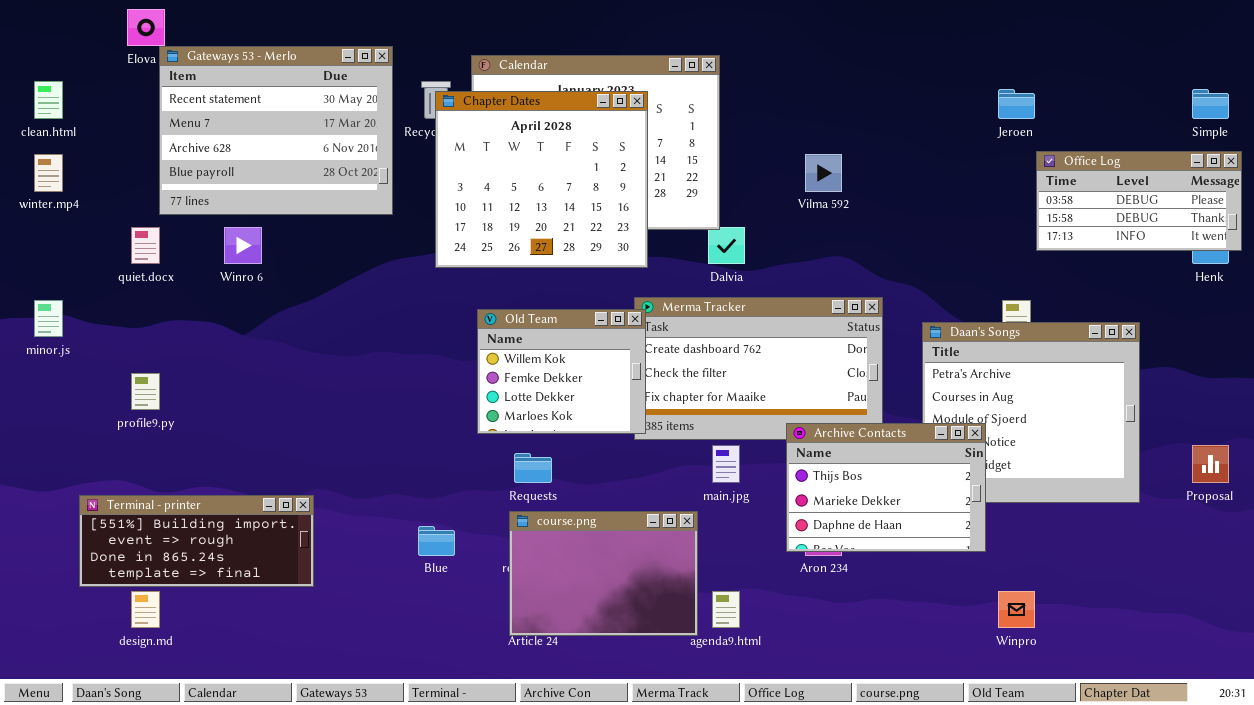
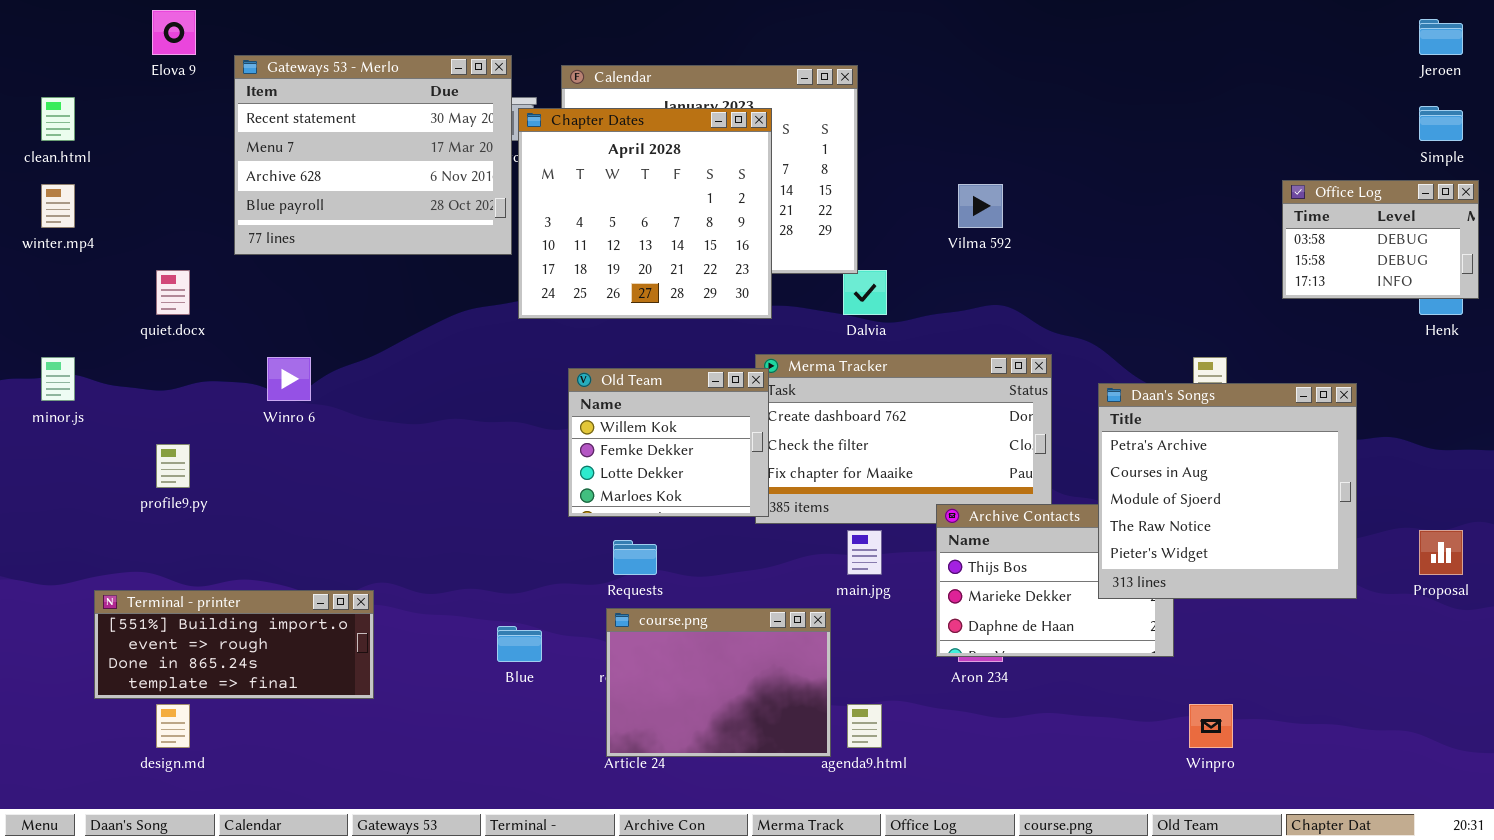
Gateways 53 - Merlo: [159,46,393,215] -> [234,55,512,255], moved
Jeroen: [998,89,1035,119] -> [1419,19,1463,55], moved
Office Log: [1036,151,1242,251] -> [1282,180,1479,299], resized
Winro 6: [224,227,262,264] -> [267,357,311,401], moved
Daan's Songs: [922,322,1140,503] -> [1098,383,1357,599], raised

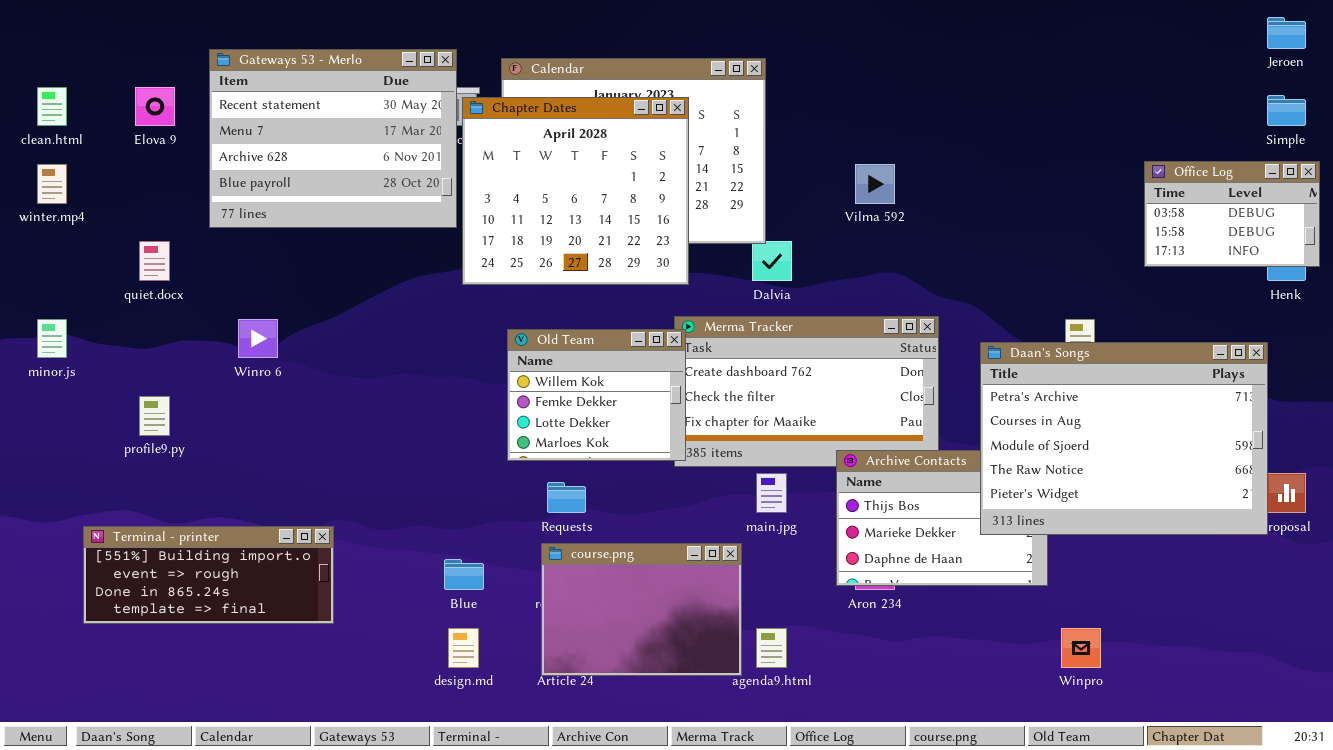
Elova 9: [152,10,196,55] -> [135,87,175,126], moved
Daan's Songs: [1098,383,1357,599] -> [980,342,1268,535], resized
design.md: [156,704,190,748] -> [448,628,479,668], moved

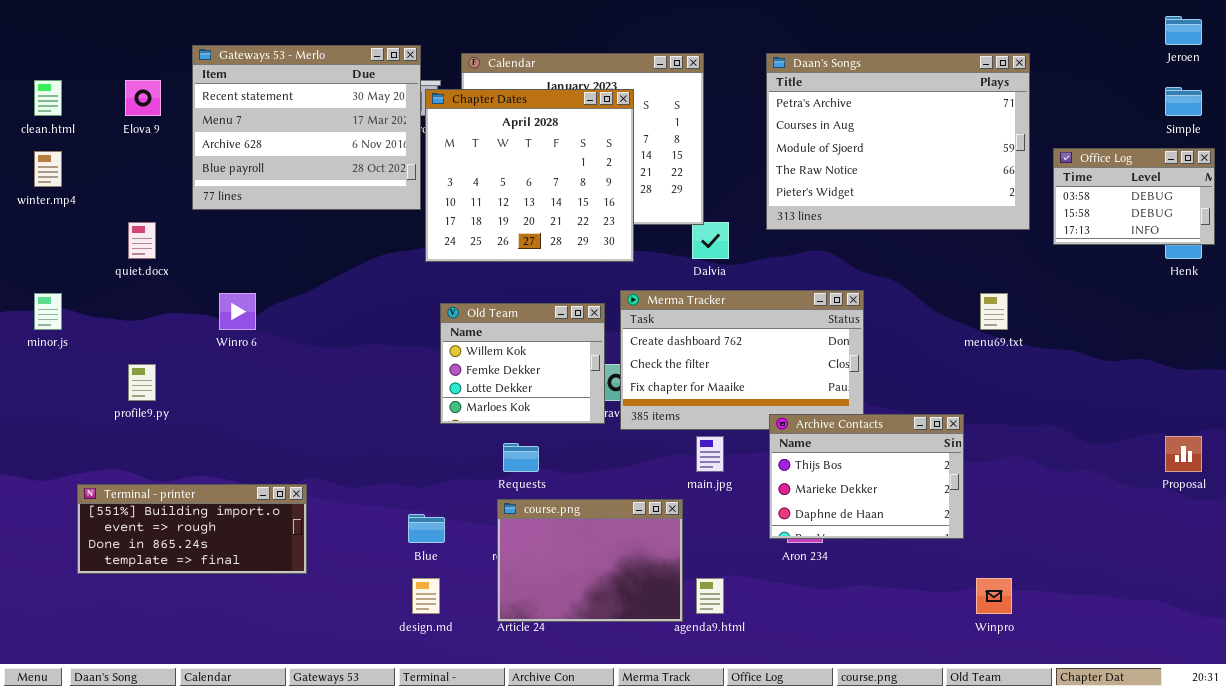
Old Team: [507,329,686,461] -> [440,303,605,424], moved
Daan's Songs: [980,342,1268,535] -> [766,53,1030,230], moved

